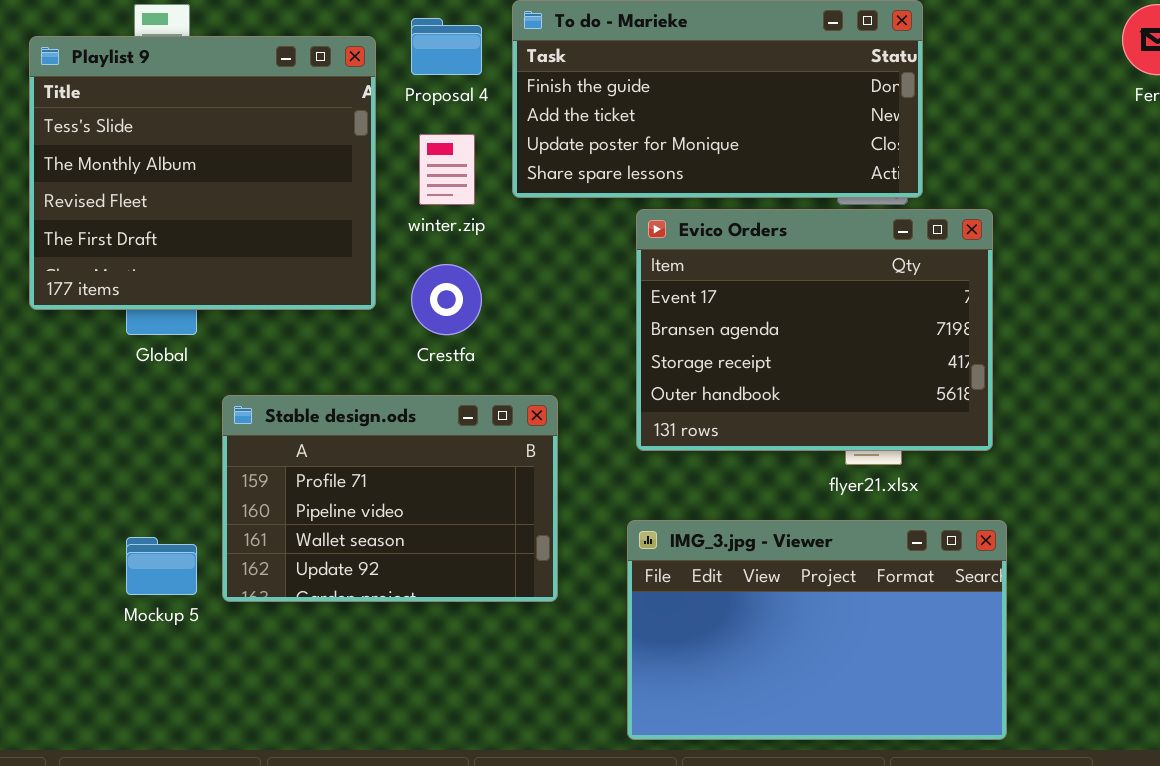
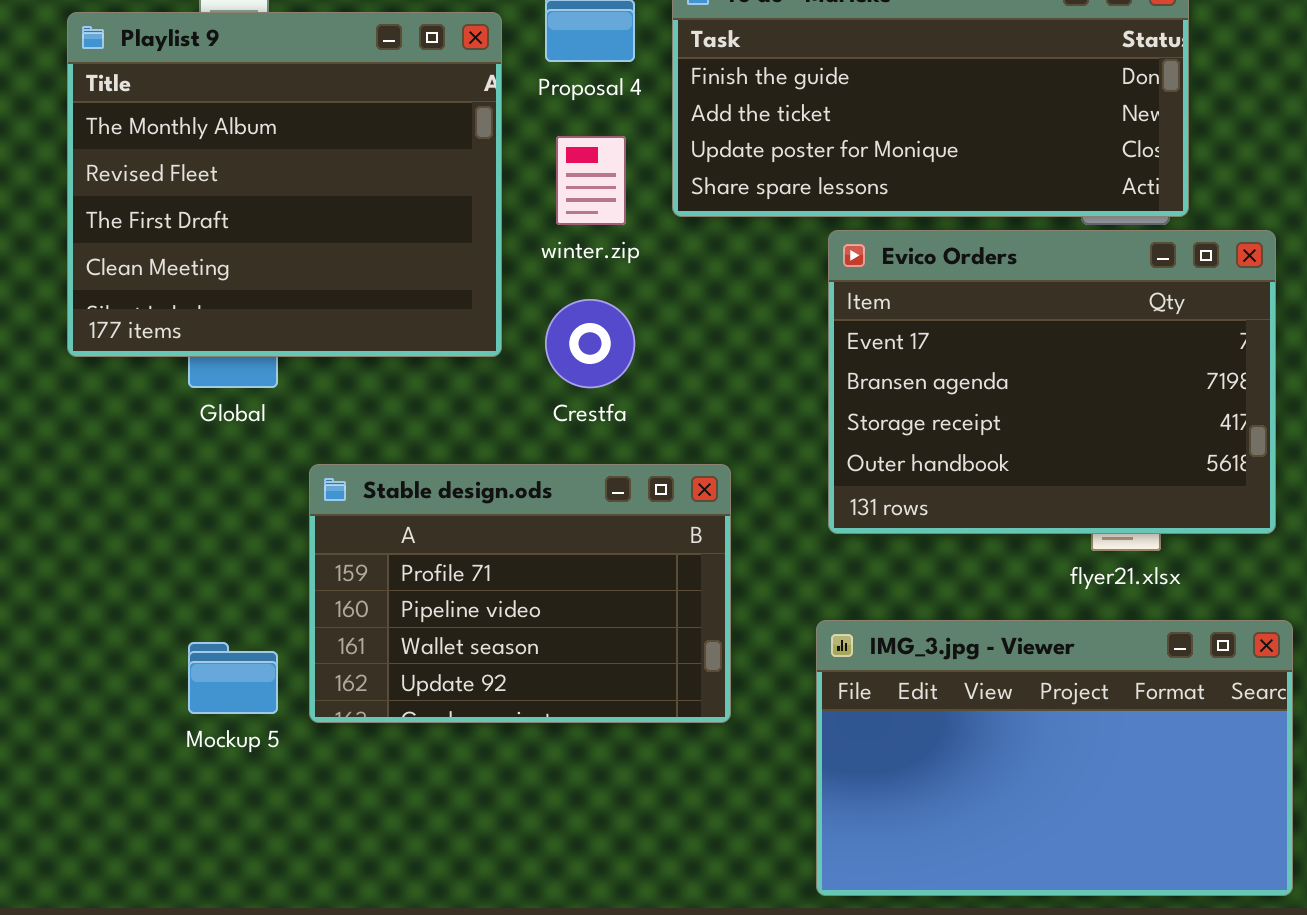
Playlist 9: [29,36,376,310] -> [67,12,502,357], scrolled down 1 row

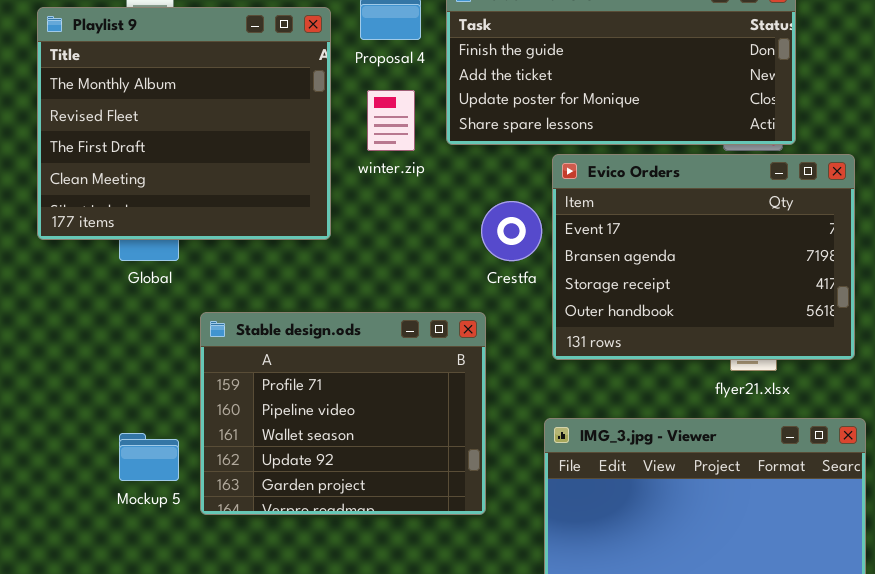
Crestfa: [545,299,635,388] -> [481,201,542,261], moved
Stable design.ods: [309,464,731,723] -> [200,312,486,515], resized

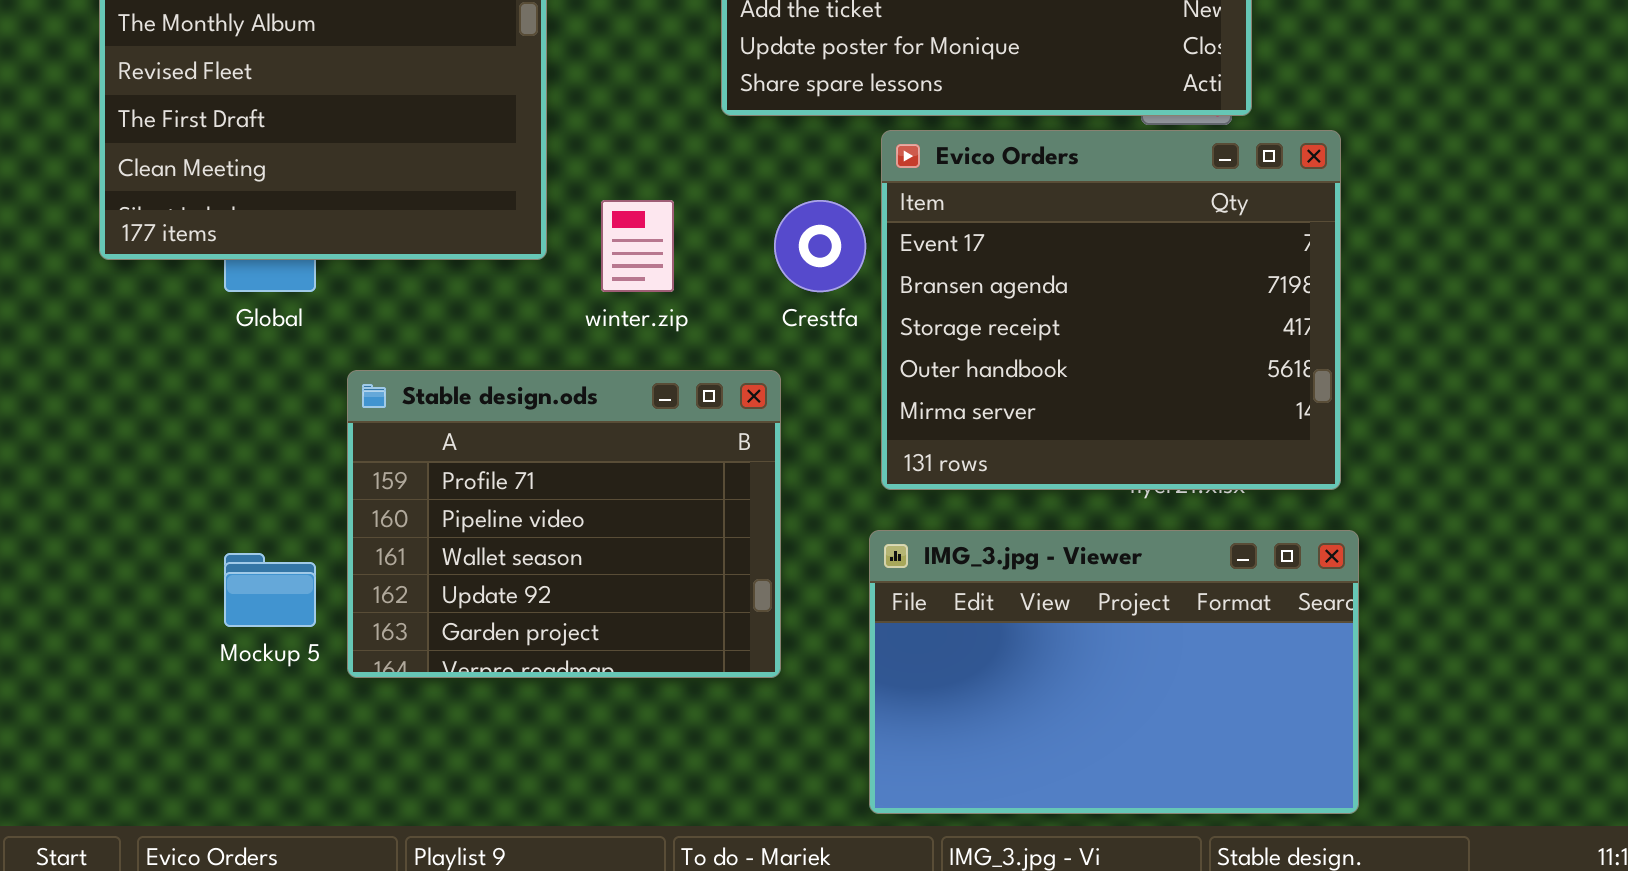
winter.zip: [367,90,415,151] -> [601,200,674,292], moved
Evico Orders: [552,154,855,360] -> [881,130,1341,490], resized

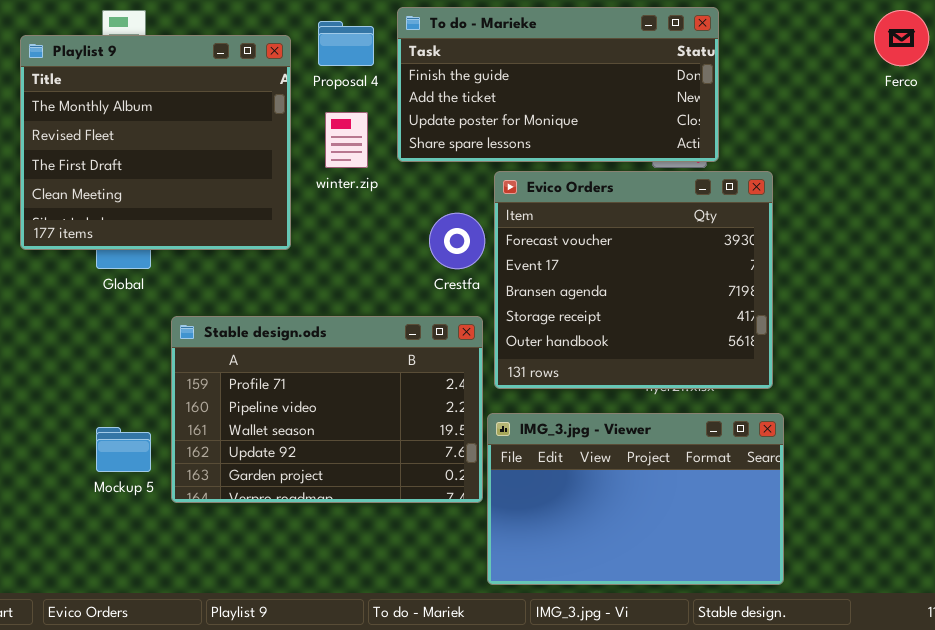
Evico Orders: [881,130,1341,490] -> [494,171,773,389], scrolled up 1 row
winter.zip: [601,200,674,292] -> [325,112,368,168], moved
Stable design.ods: [347,370,781,678] -> [171,316,483,503], resized

